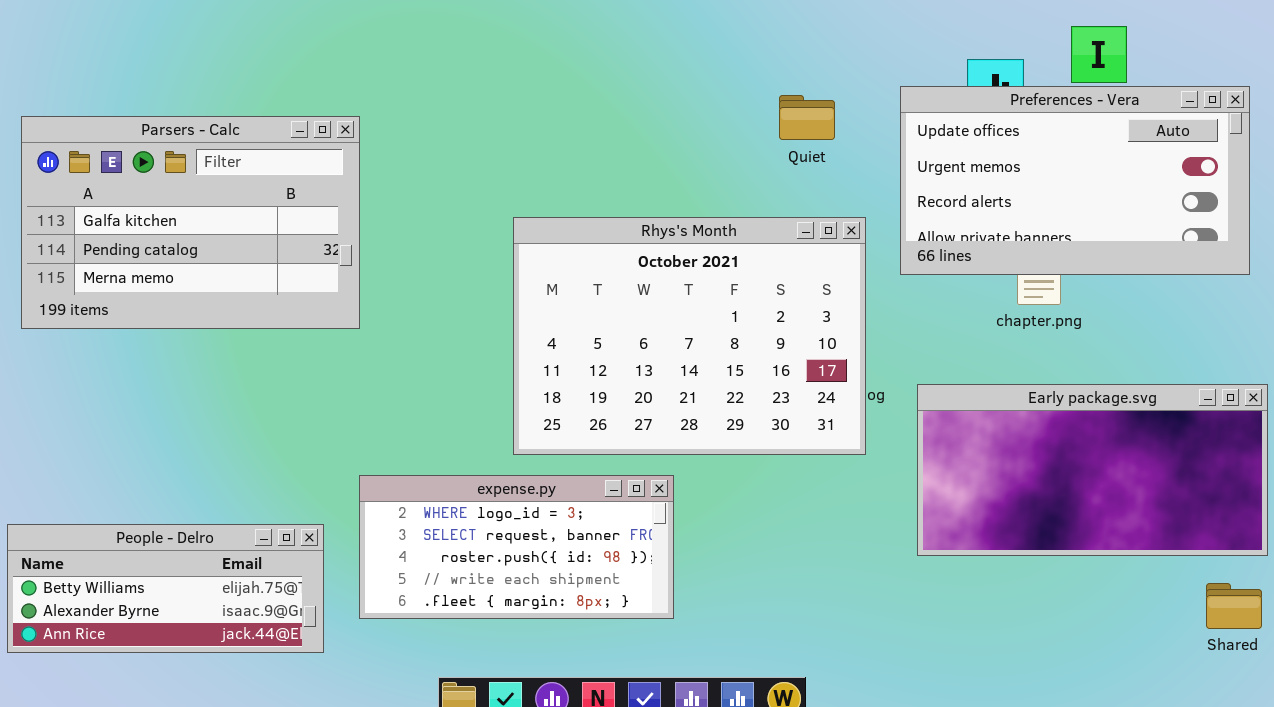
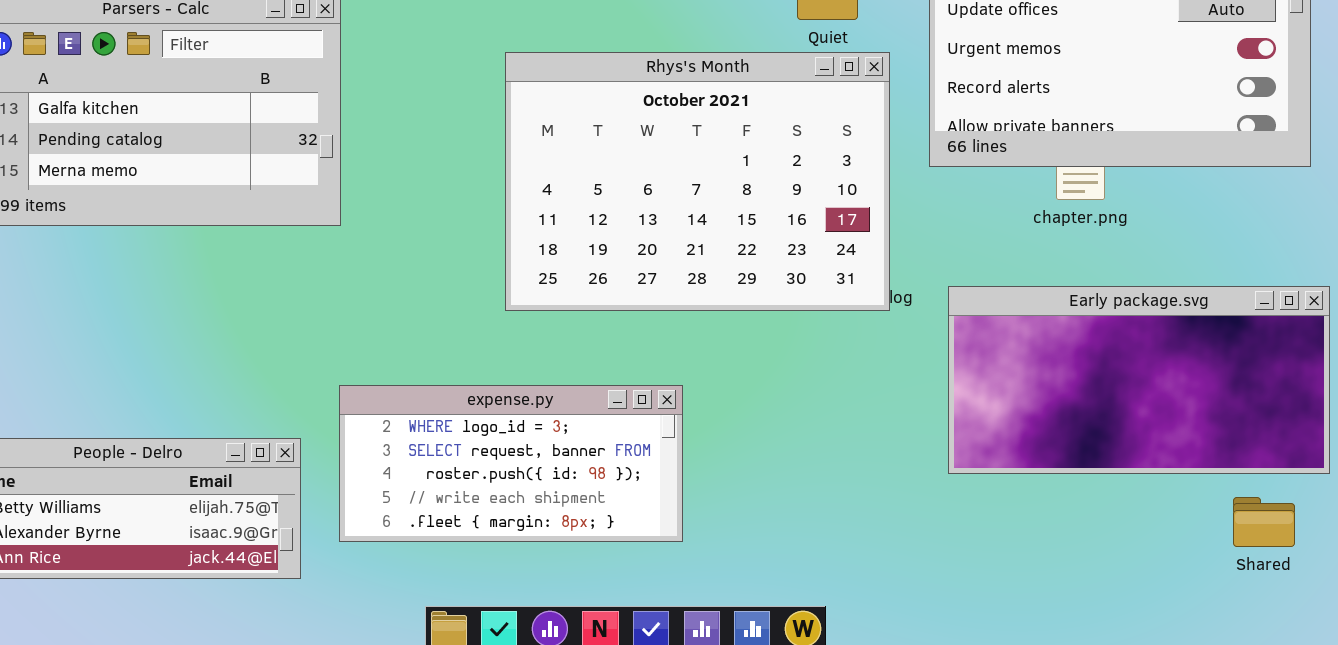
Rhys's Month: [513,217,866,455] -> [505,52,890,311], moved
Shared: [1206,583,1262,629] -> [1233,497,1295,547], moved

